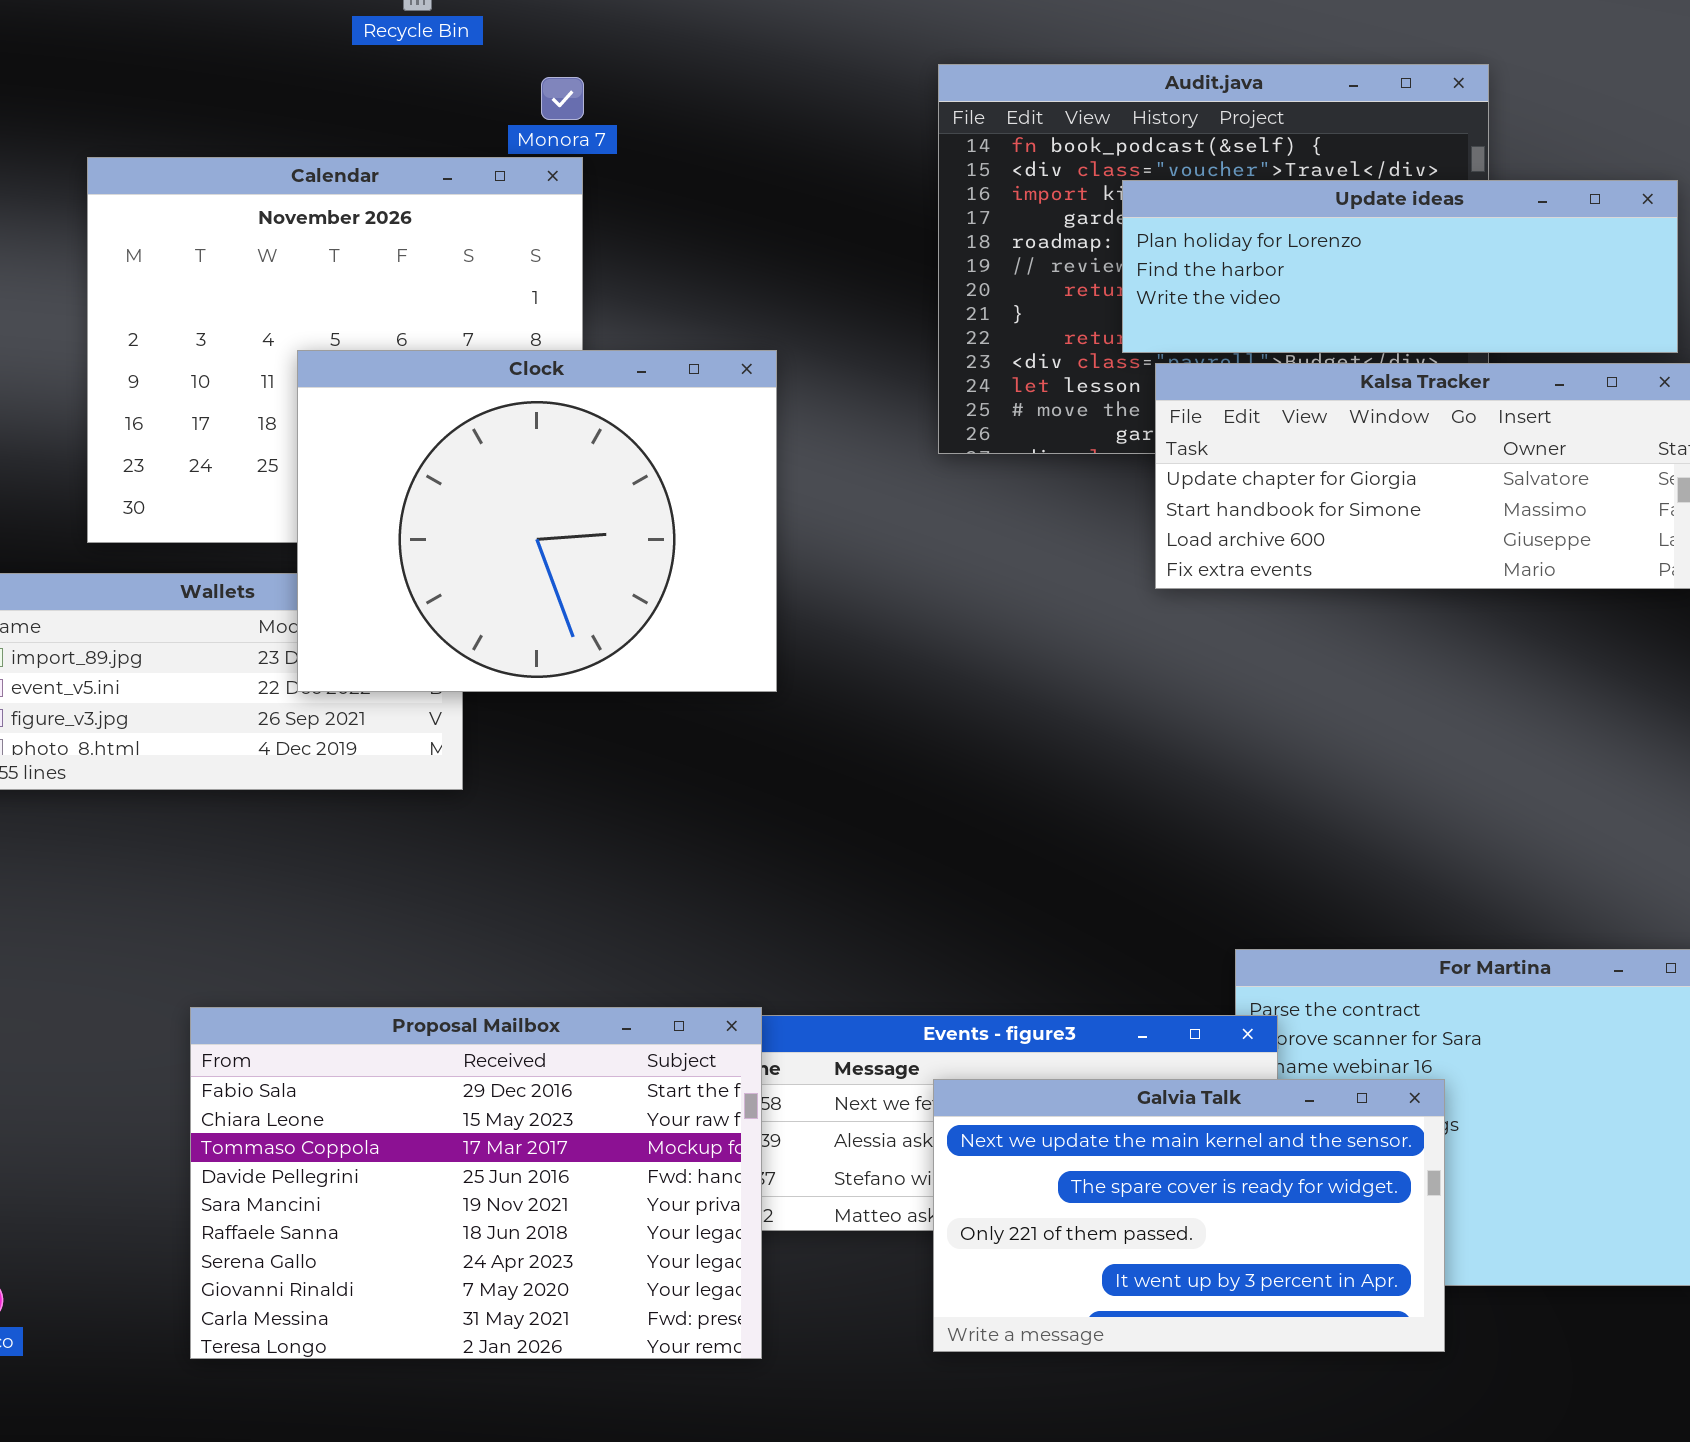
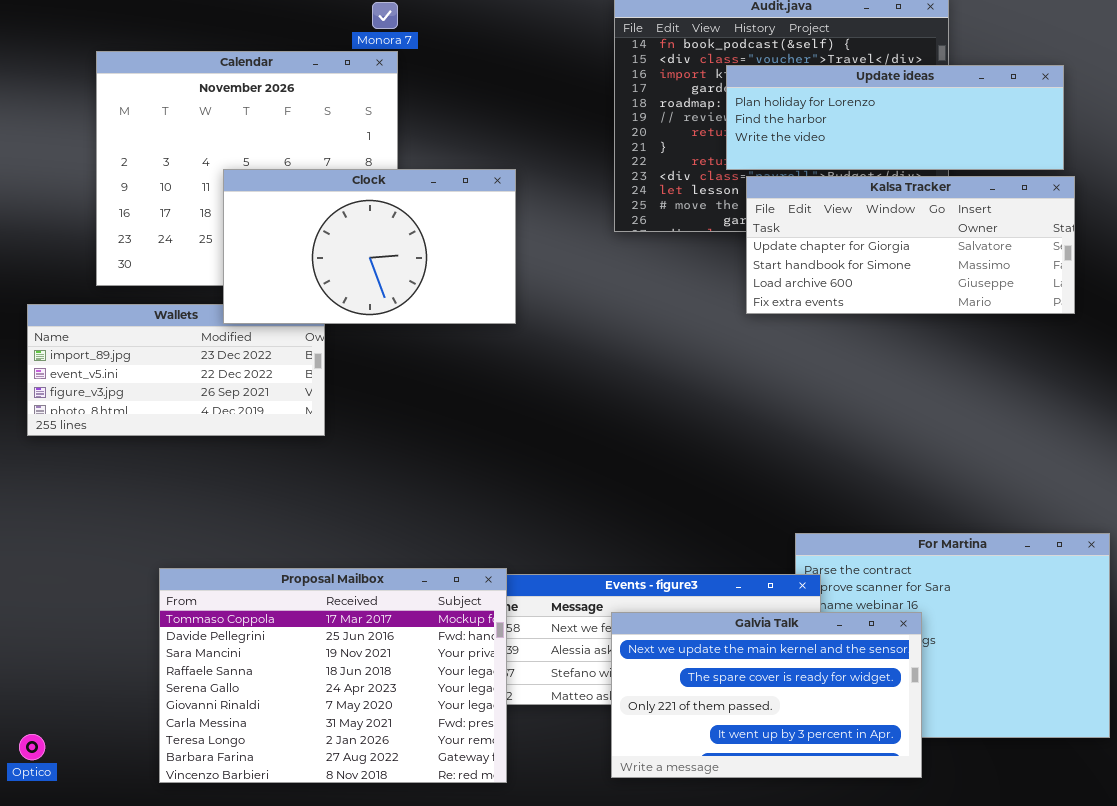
Clock: [297,350,777,692] -> [223,169,516,324], resized
Proposal Mailbox: [190,1007,762,1359] -> [159,568,507,783], scrolled down 2 rows

